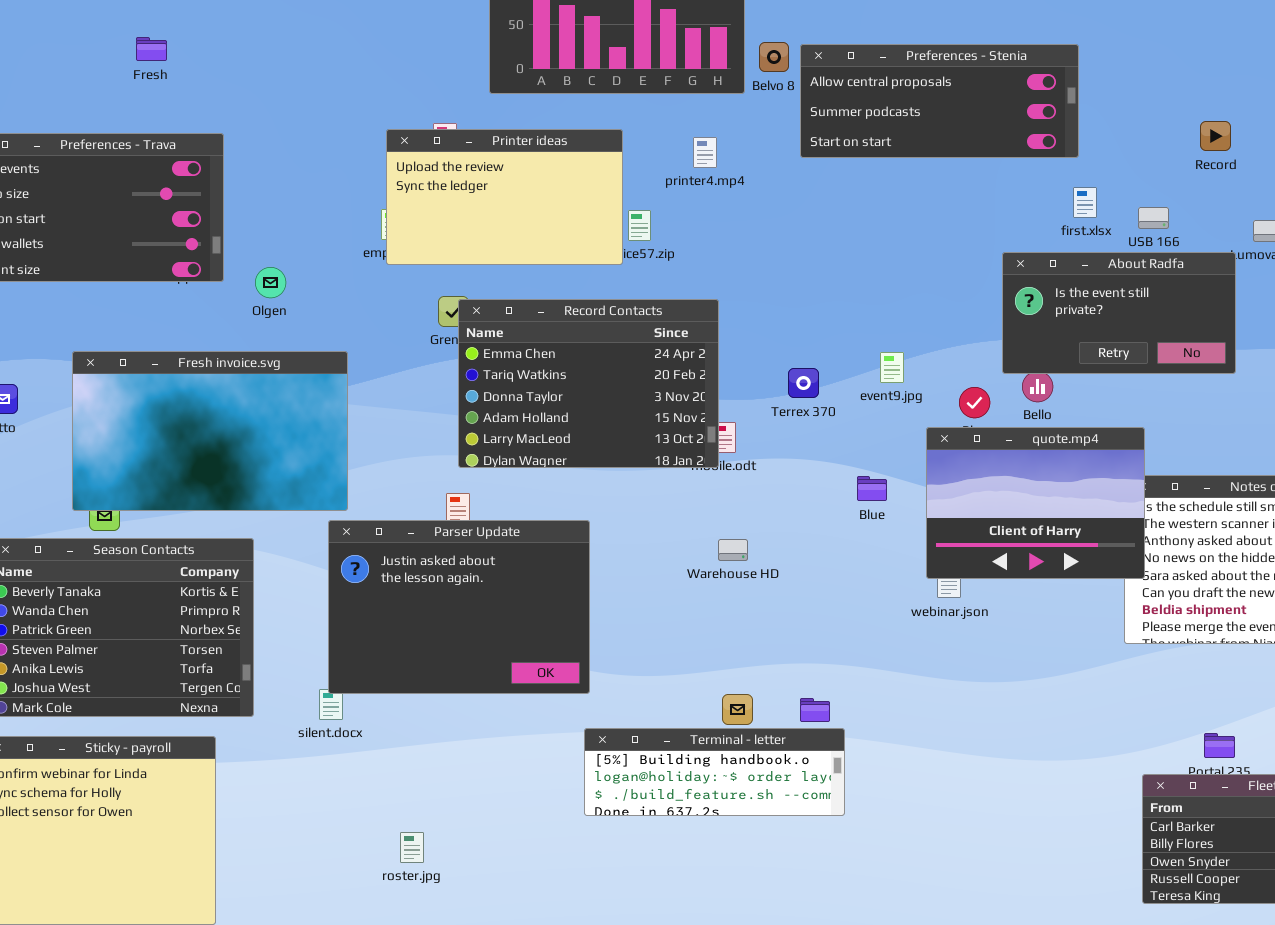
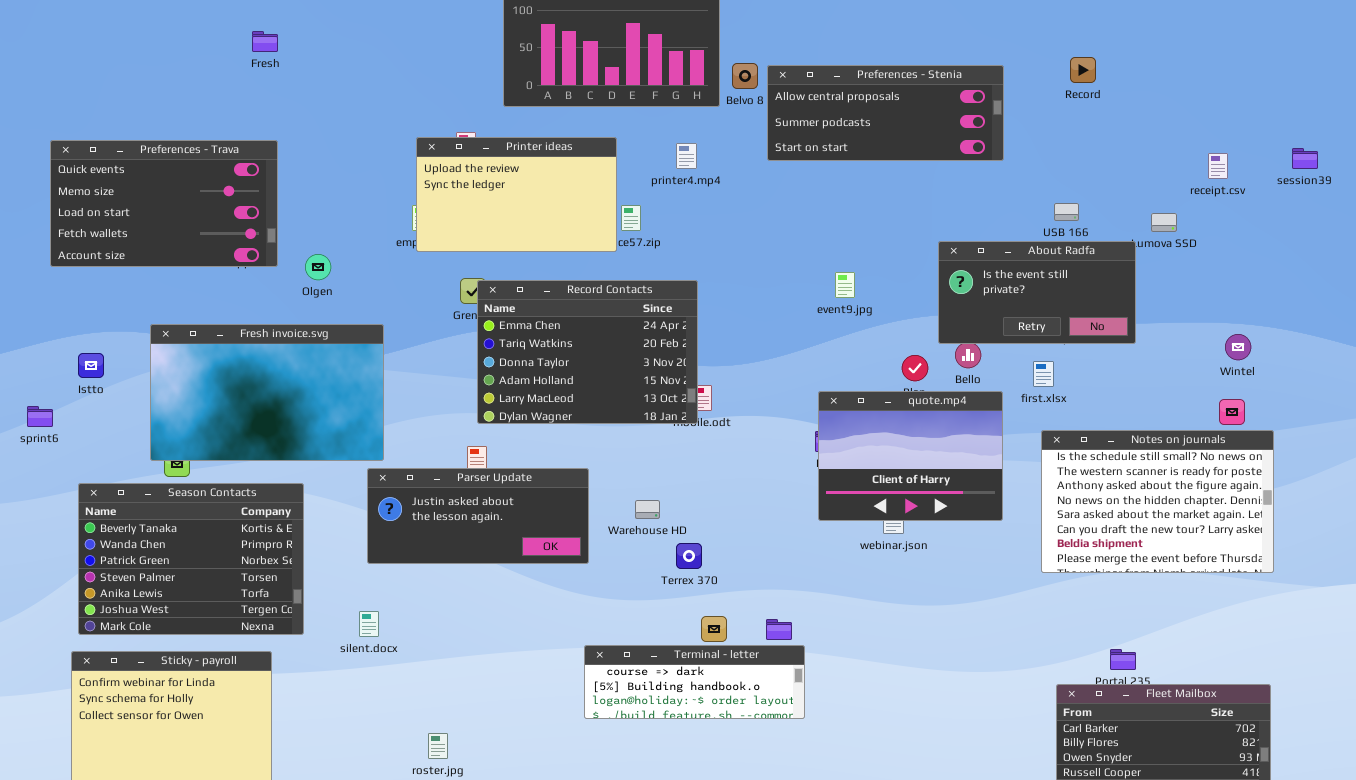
Fresh: [136,37,167,61] -> [252,31,278,52], moved
Record: [1200,121,1231,151] -> [1070,57,1096,83], moved
first.xlsx: [1073,187,1097,218] -> [1033,361,1054,387], moved
event9.jpg: [880,352,904,383] -> [835,272,855,298], moved
Terrex 370: [788,368,819,398] -> [676,543,702,569], moved
quote.mp4: [926,427,1145,579] -> [818,391,1003,521], moved
Parser Update: [328,520,590,694] -> [367,468,589,564], resized
Warehouse HD: [718,539,748,561] -> [635,500,660,519], moved
Terminal - letter: [584,728,845,816] -> [584,645,805,719], scrolled up 1 row

